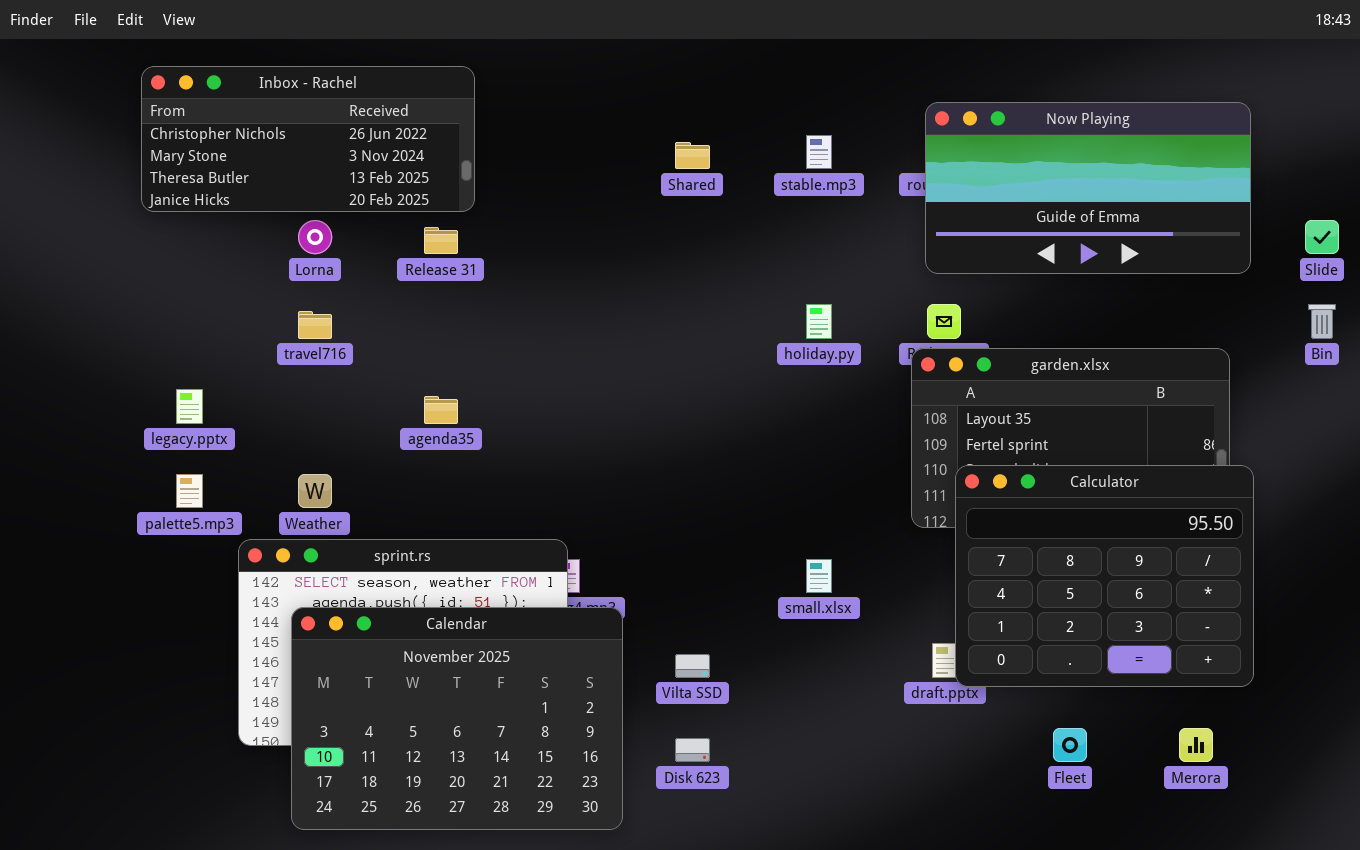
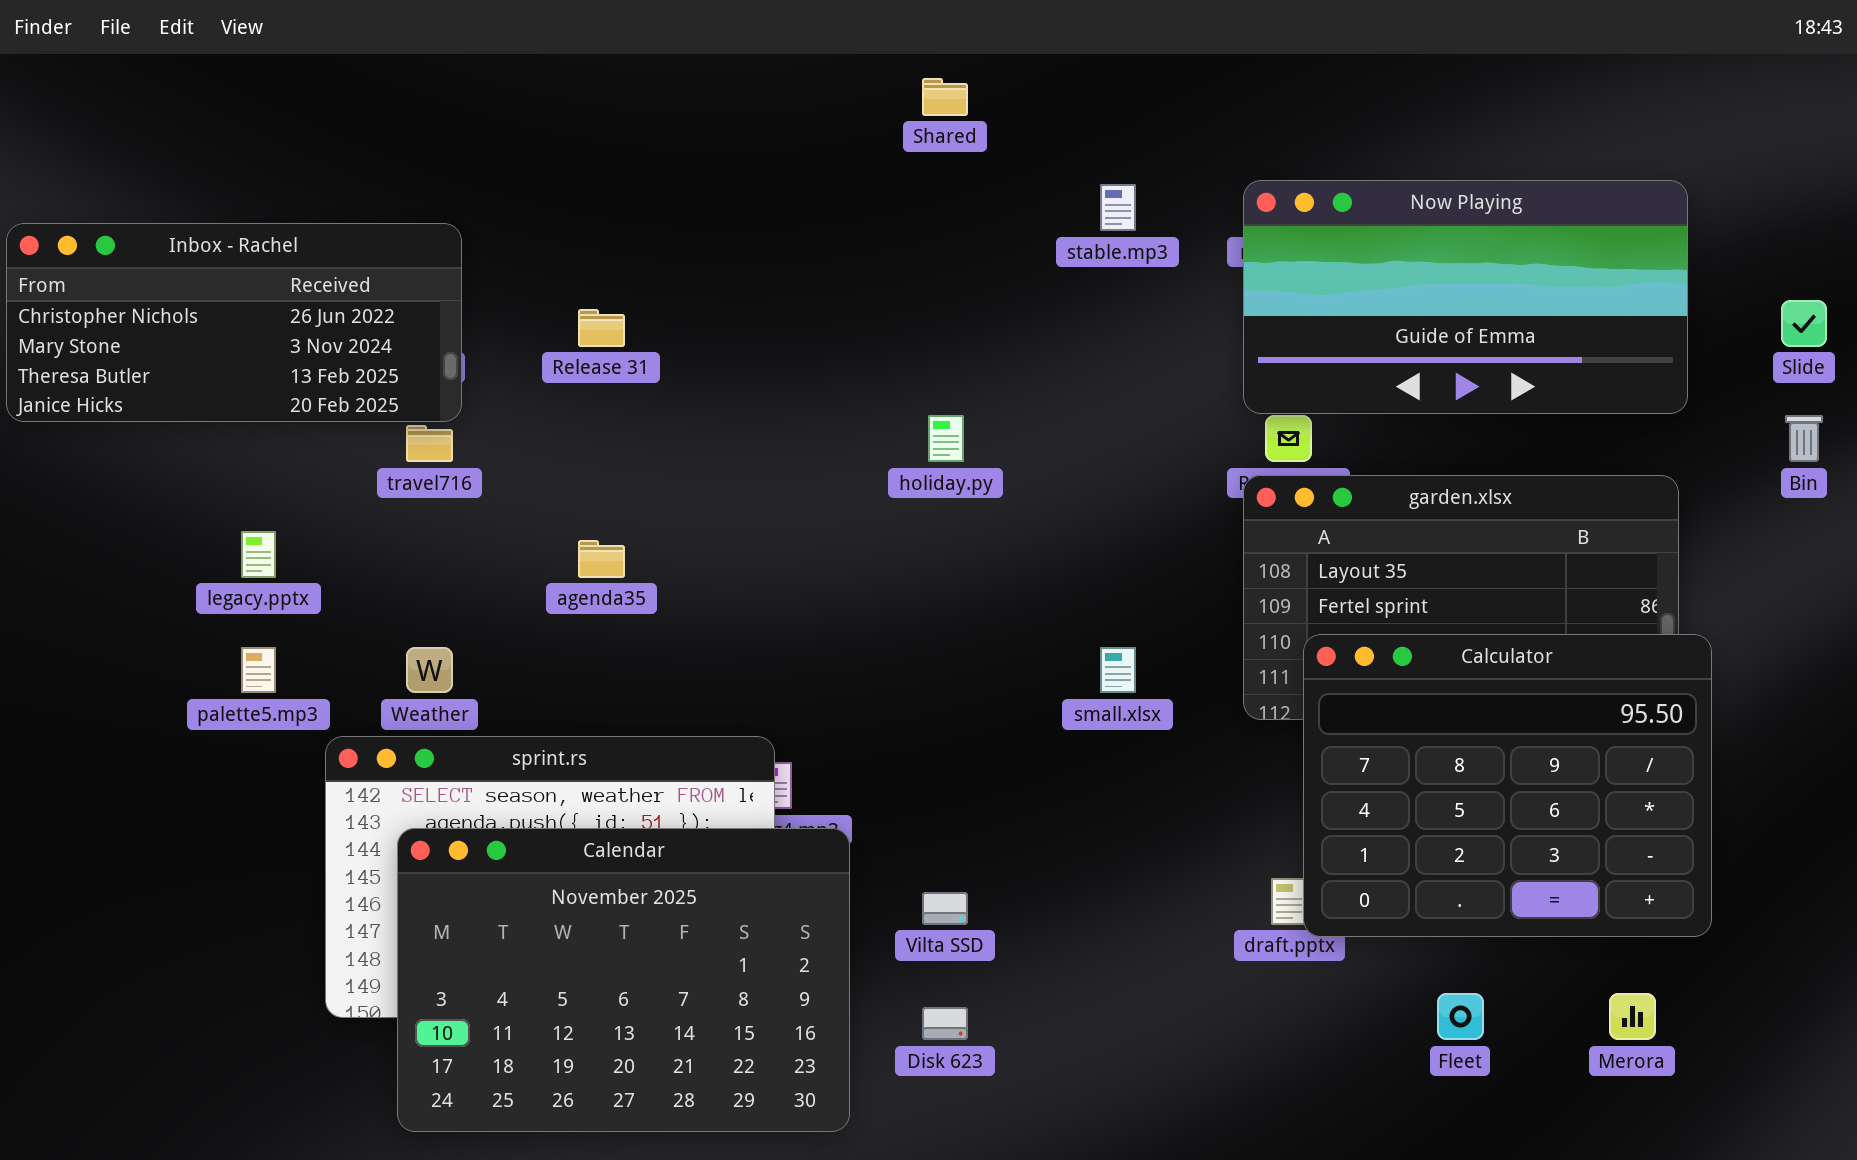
Inbox - Rachel: [141,66,475,212] -> [6,223,462,422], moved
Now Playing: [925,102,1251,274] -> [1243,180,1688,414], moved
Shared: [675,142,710,169] -> [922,78,968,116], moved
holiday.py: [806,304,832,339] -> [928,415,964,462], moved
small.xlsx: [806,559,832,593] -> [1100,647,1136,693], moved

